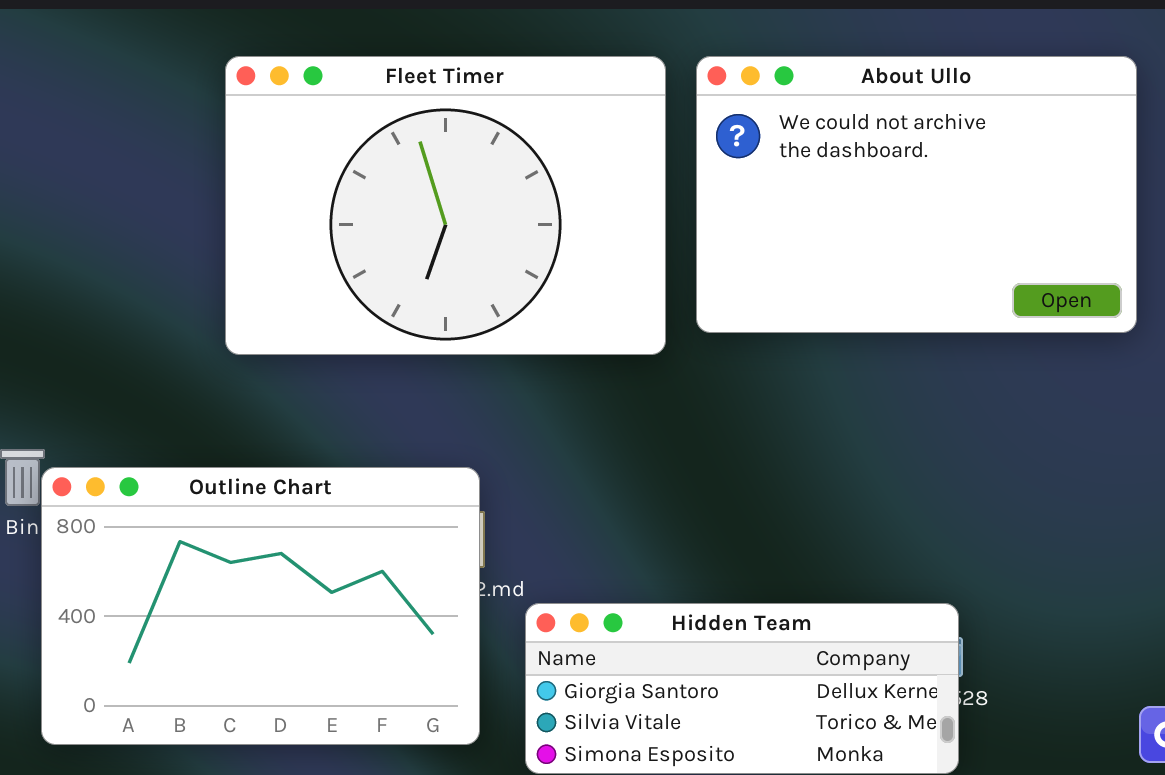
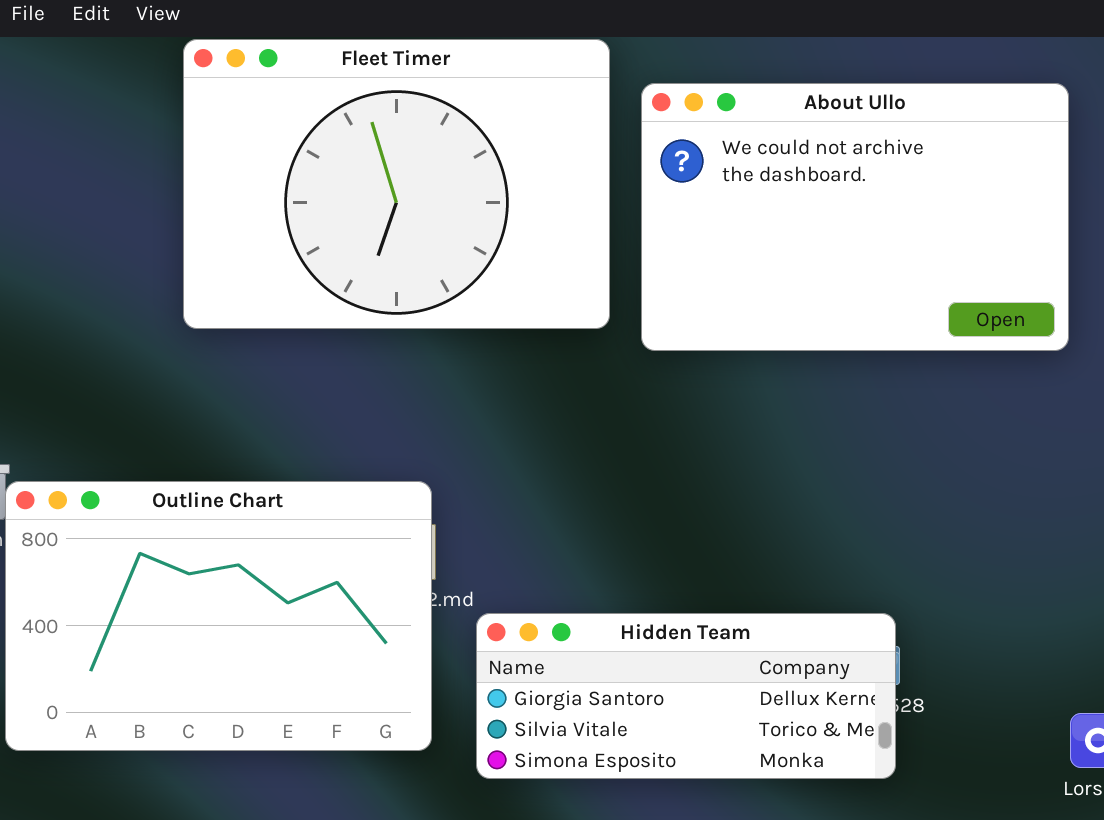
Fleet Timer: [225,56,666,355] -> [183,39,610,329], moved

